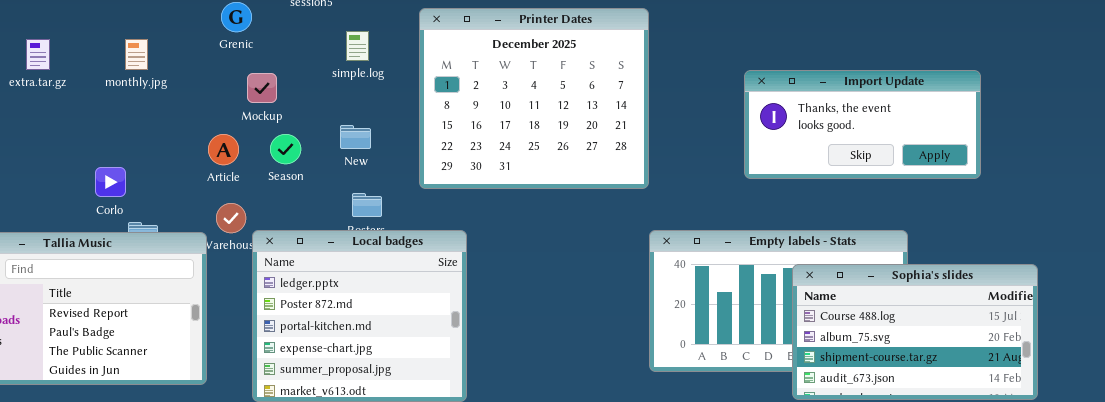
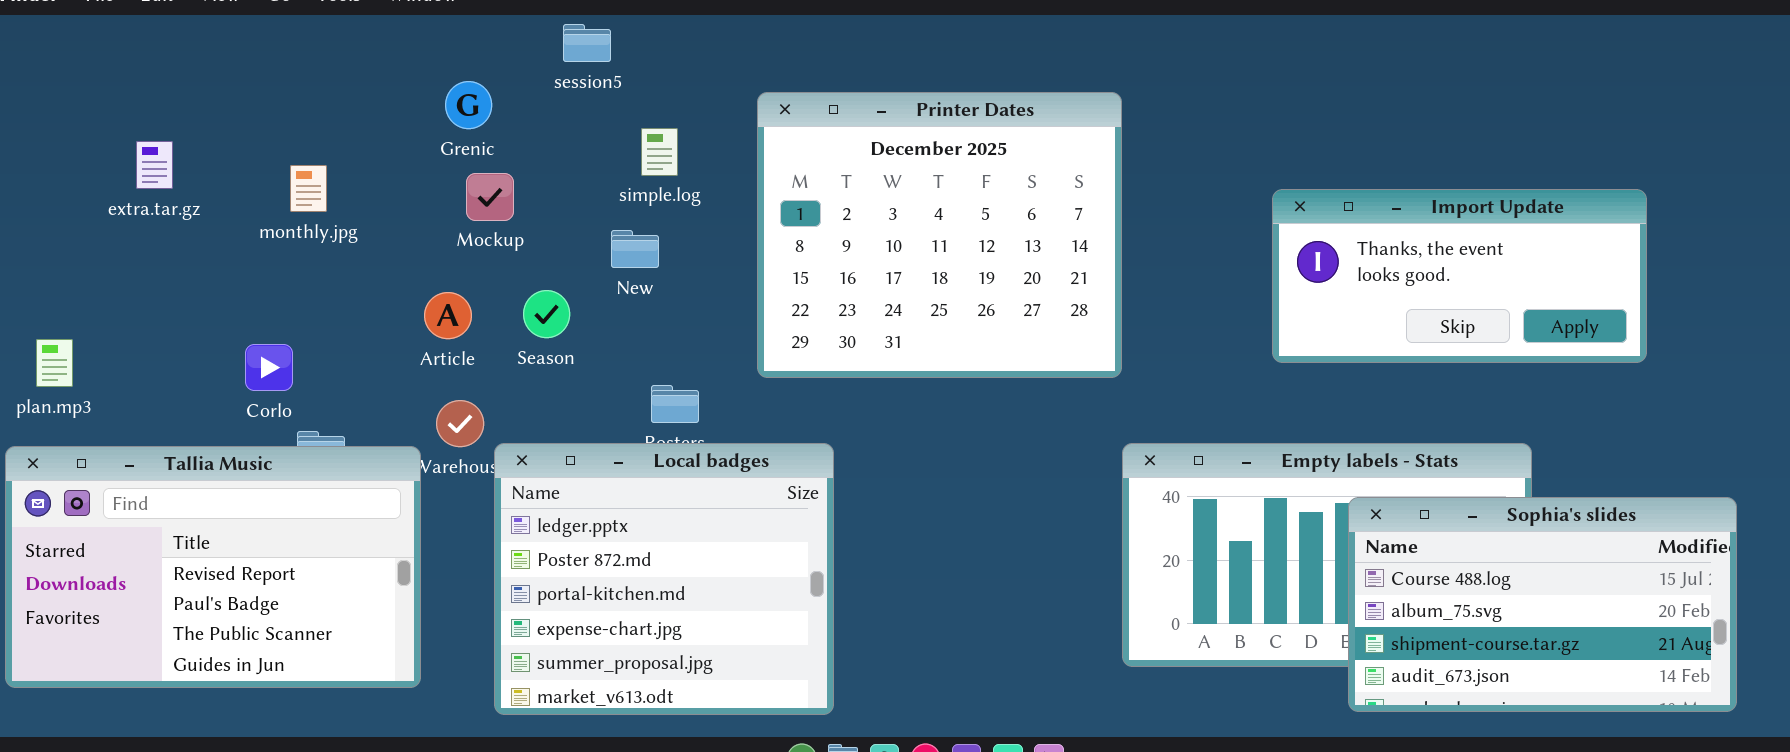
monthly.jpg: [125,39,148,70] -> [290,165,327,212], moved
Mockup: [247,73,277,103] -> [466,173,514,221], moved
New: [340,125,371,149] -> [611,230,659,268], moved

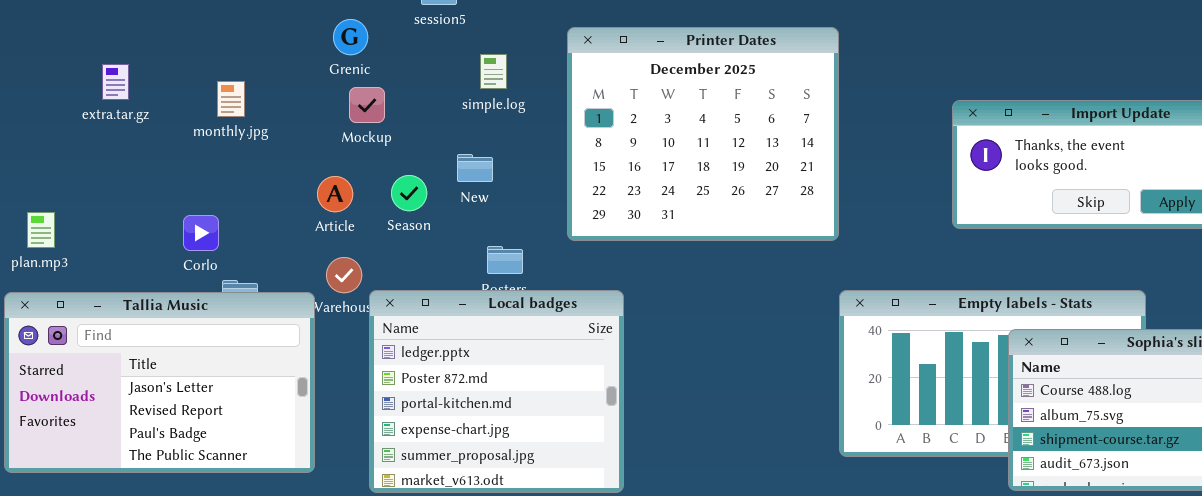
New: [611,230,659,268] -> [457,154,493,182], moved
Tallia Music: [5,446,421,688] -> [4,292,315,473], scrolled up 1 row

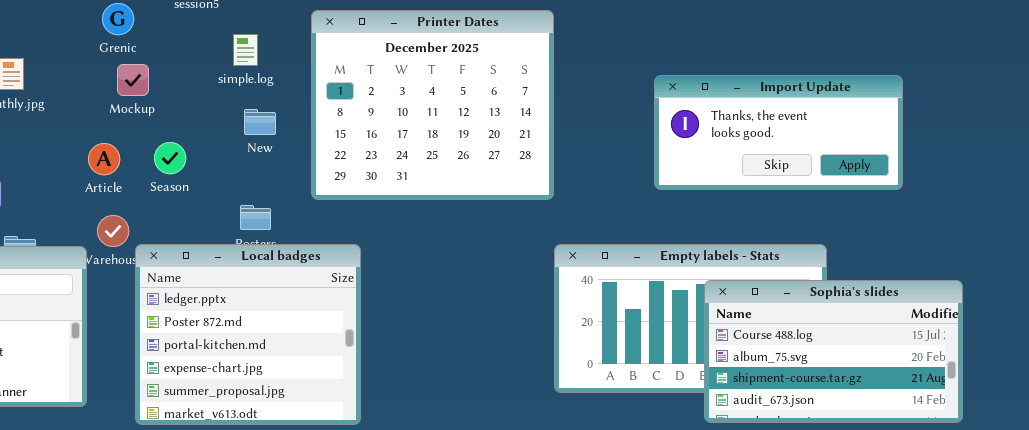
New: [457,154,493,182] -> [244,109,276,135], moved

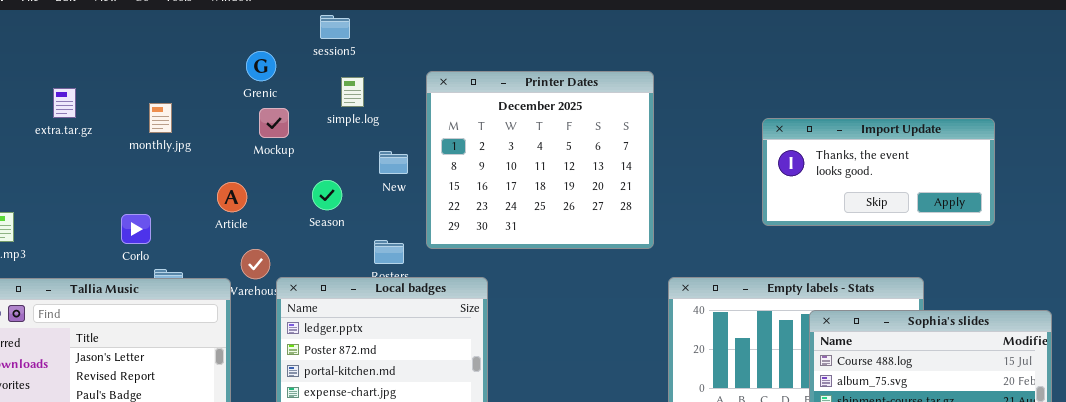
Printer Dates: [311,10,554,200] -> [426,71,654,249], moved
simple.log: [233,34,258,66] -> [341,77,364,107], moved
Season: [154,142,186,174] -> [312,180,342,210], moved
Article: [88,143,120,175] -> [217,182,247,212], moved

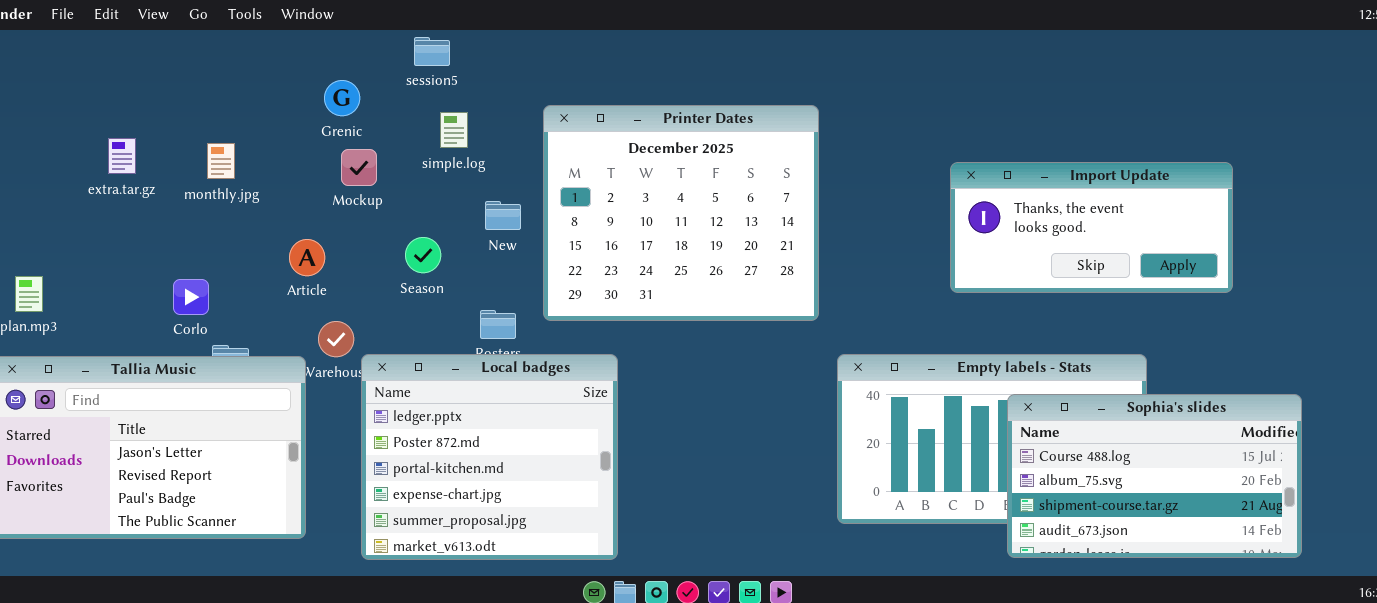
extra.tar.gz: [53,88,76,118] -> [108,138,136,174], moved

